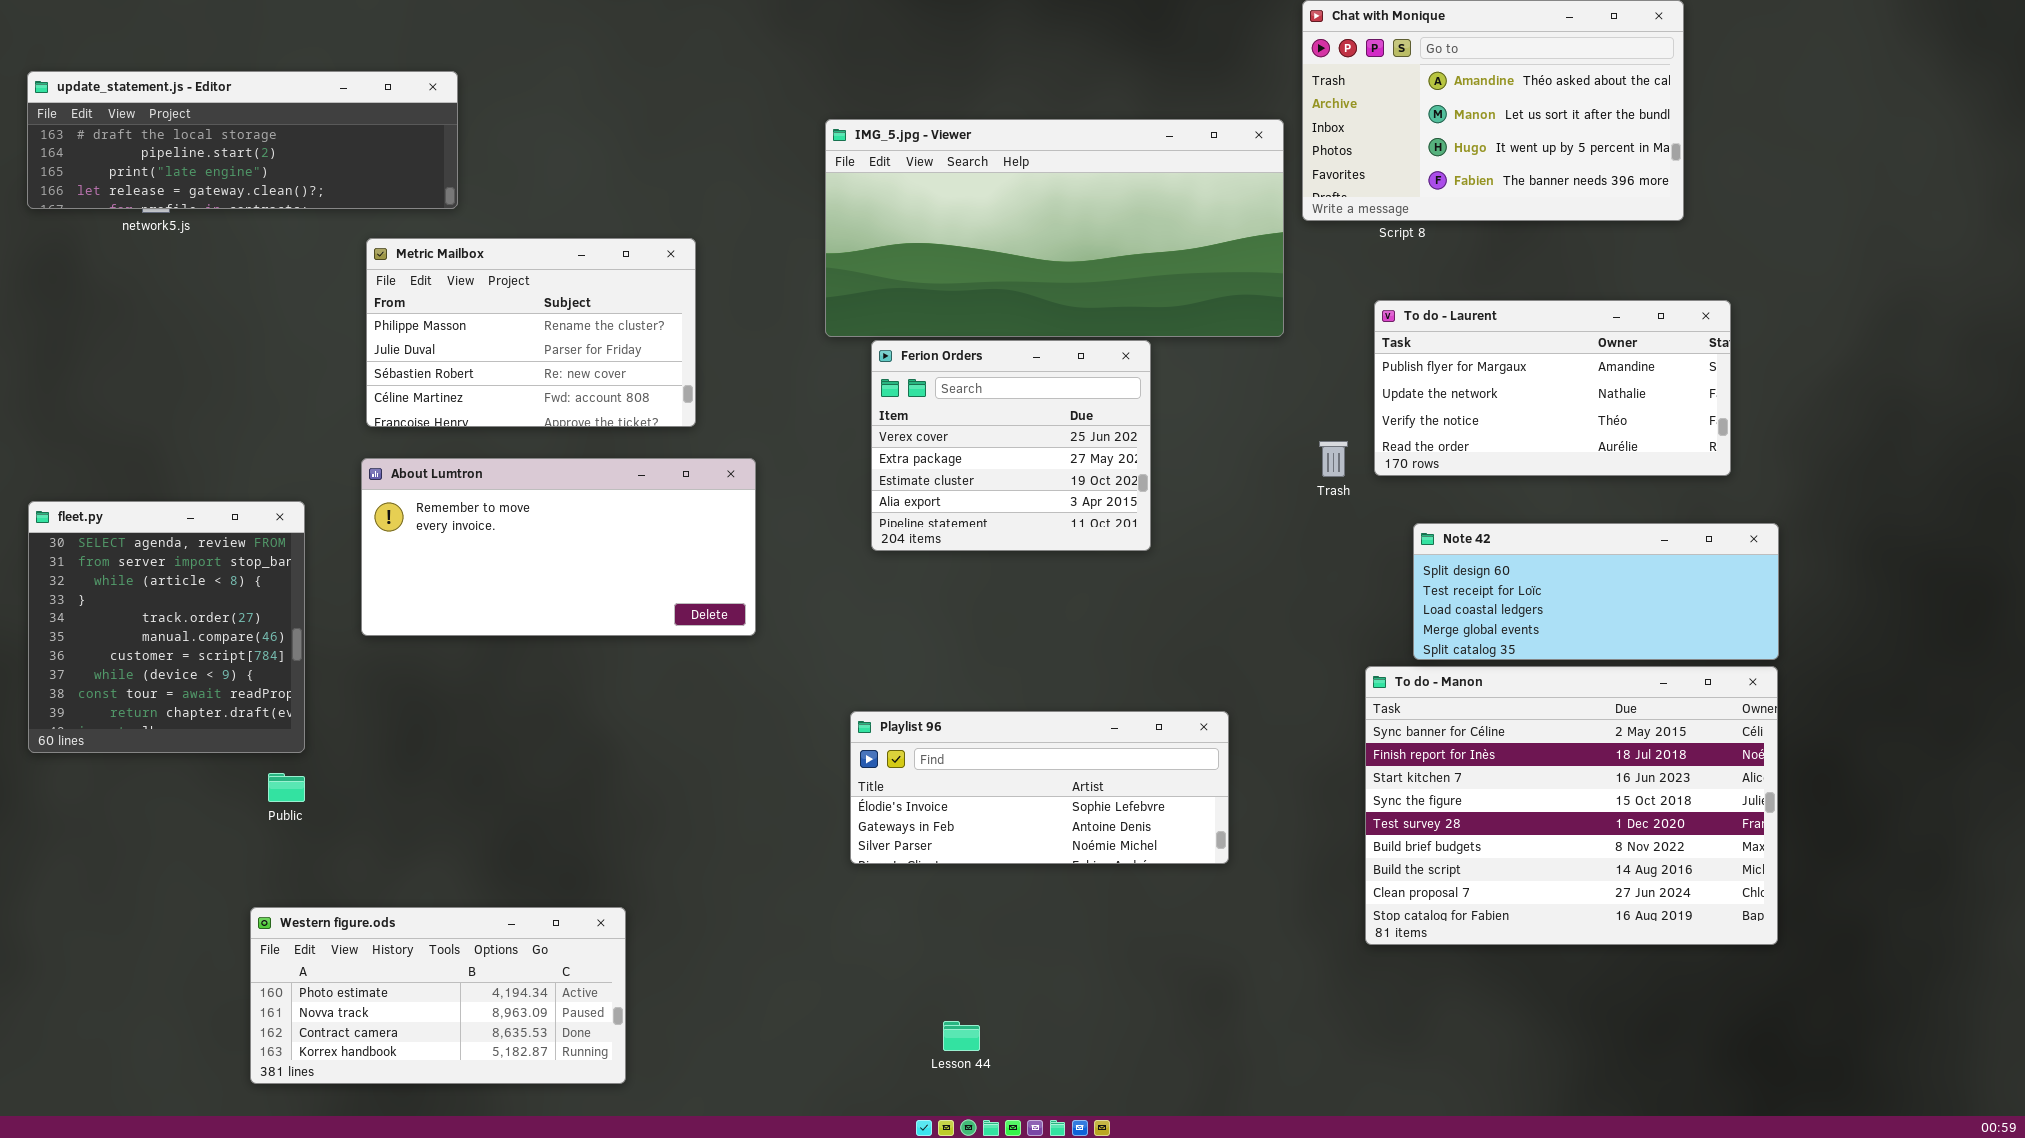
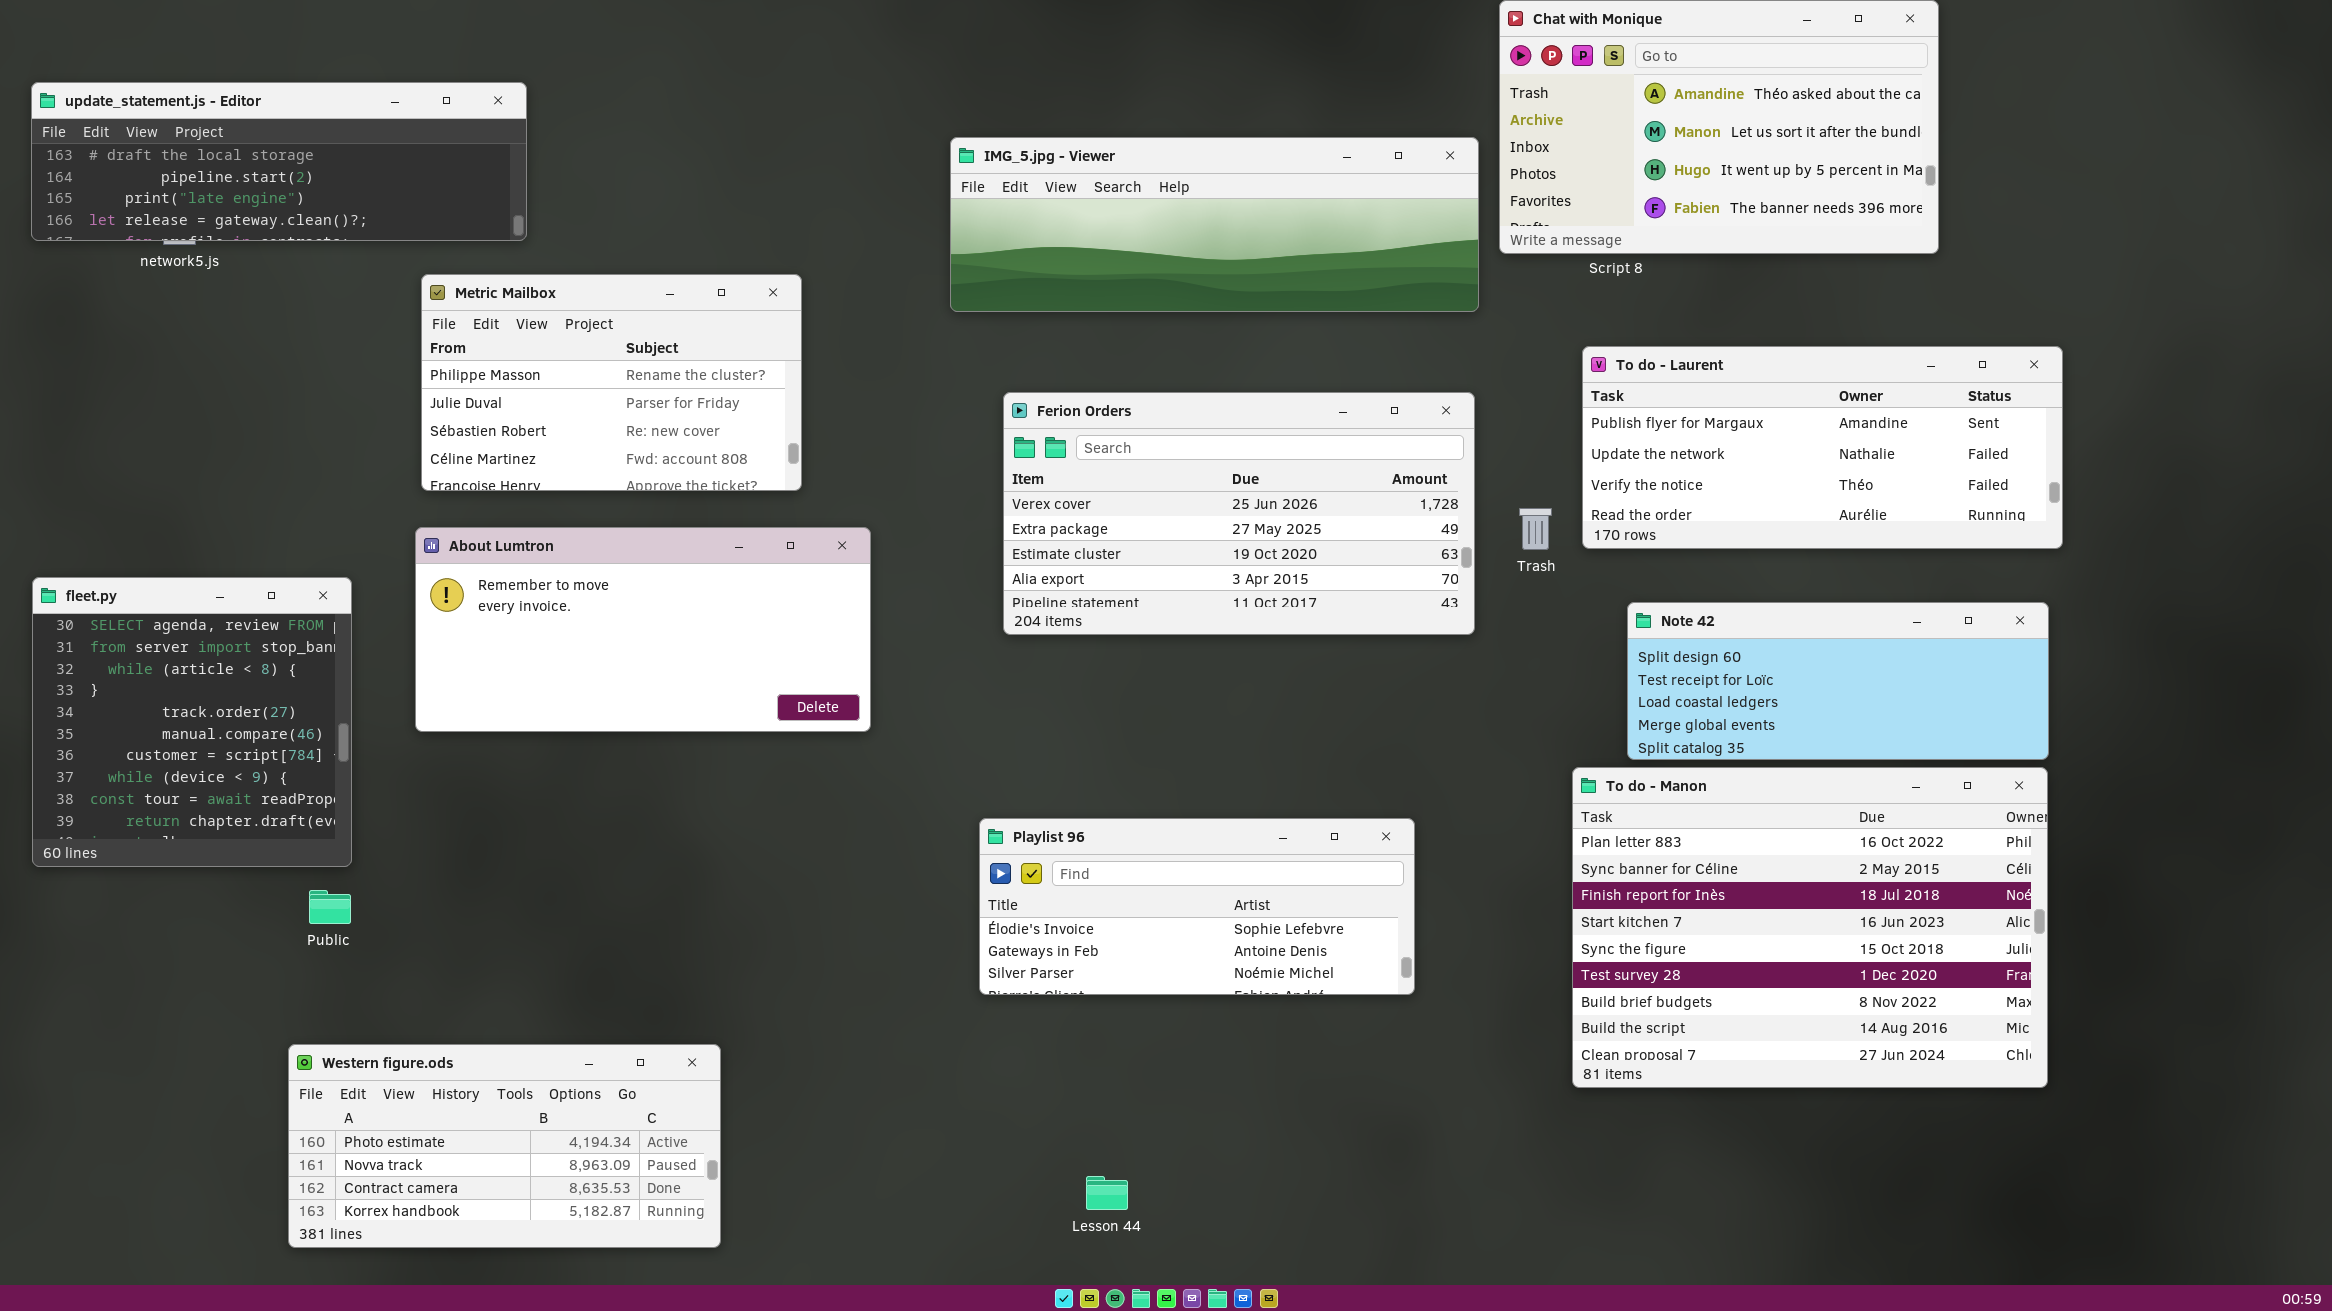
IMG_5.jpg - Viewer: [825,119,1284,337] -> [950,137,1479,312], resized
To do - Laurent: [1374,300,1731,476] -> [1582,346,2063,549], resized
Ferion Orders: [871,340,1151,551] -> [1003,392,1475,635], resized
To do - Manon: [1365,666,1778,945] -> [1572,767,2048,1088], scrolled up 1 row

